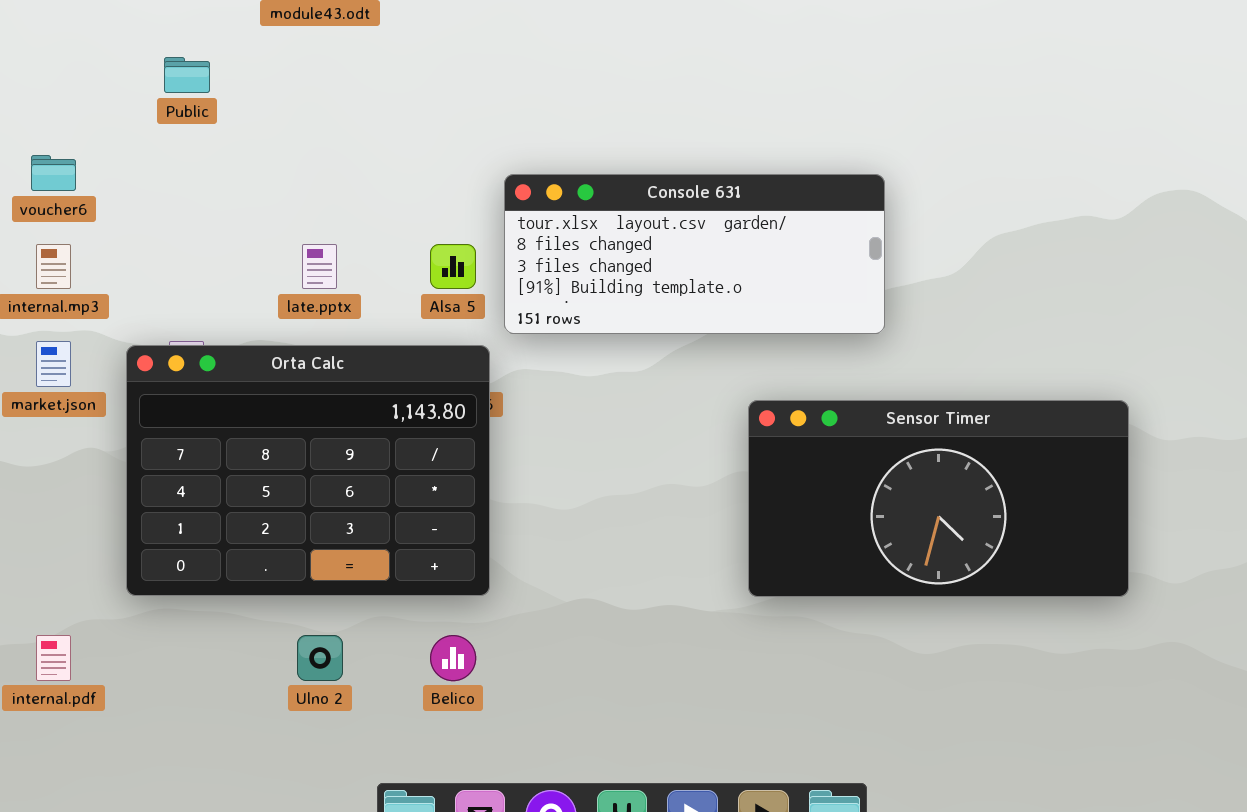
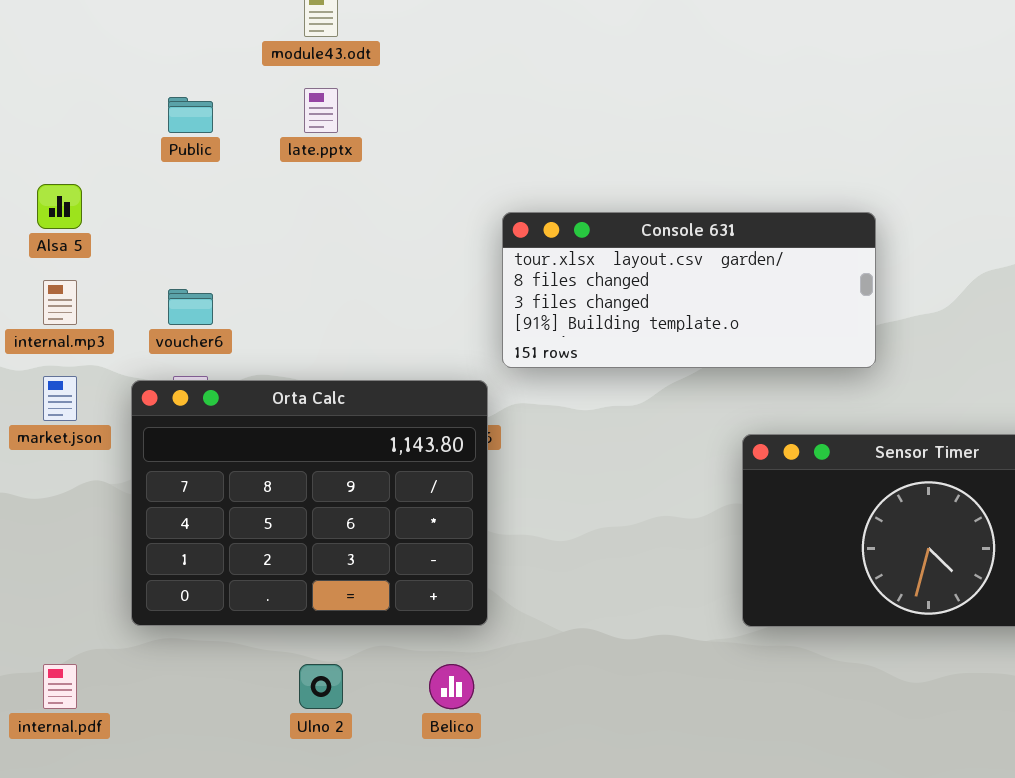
voucher6: [31,155,76,191] -> [168,289,213,325], moved
late.pptx: [302,244,337,289] -> [304,88,338,133], moved
Alsa 5: [430,244,476,289] -> [37,184,82,229], moved

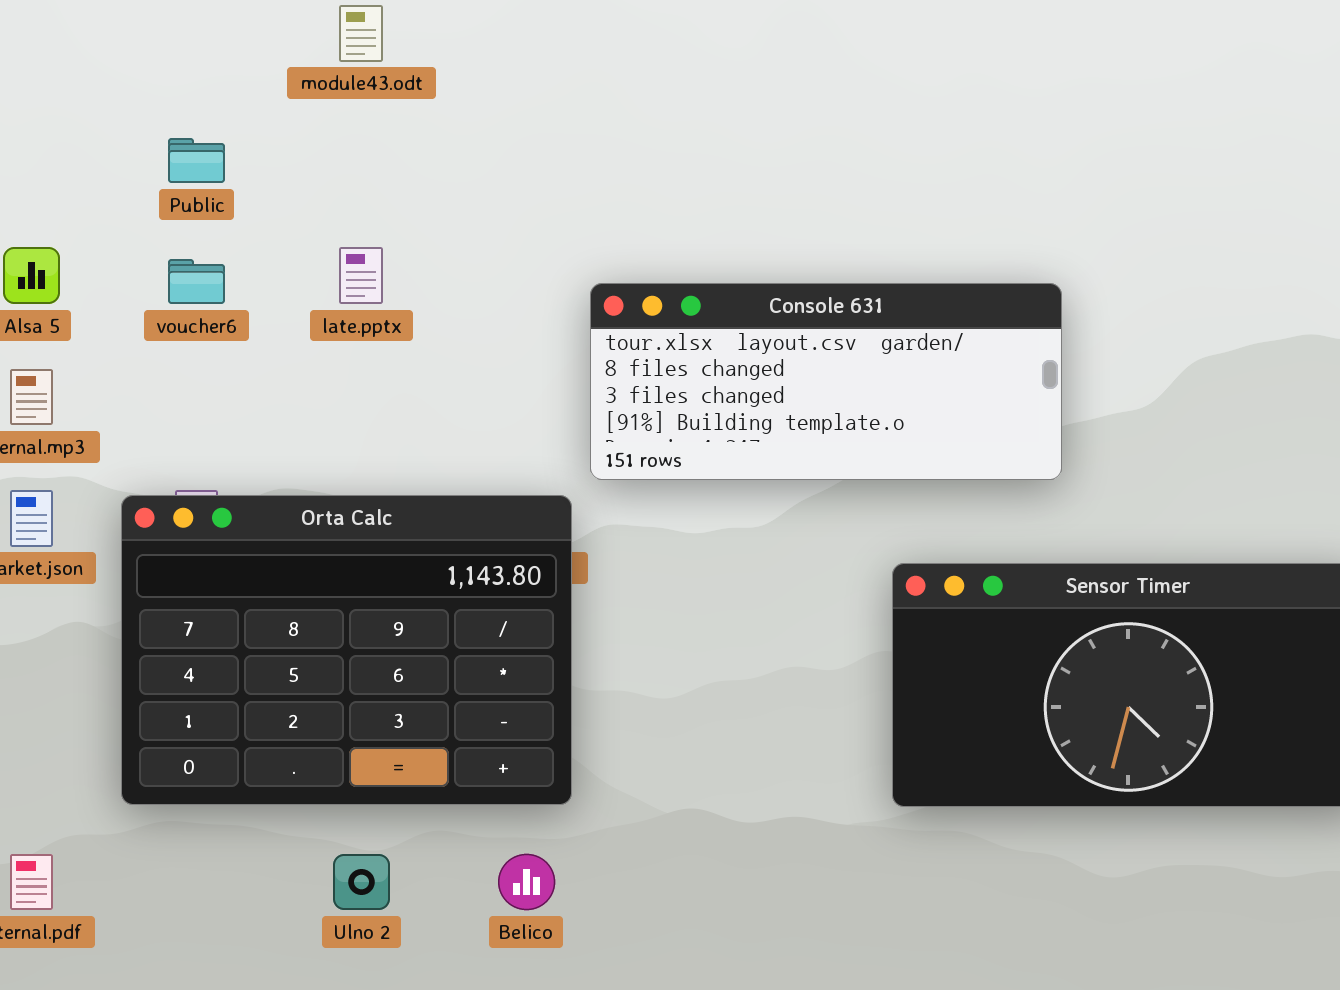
late.pptx: [304,88,338,133] -> [339,247,383,304], moved
voucher6: [168,289,213,325] -> [168,259,225,304], moved

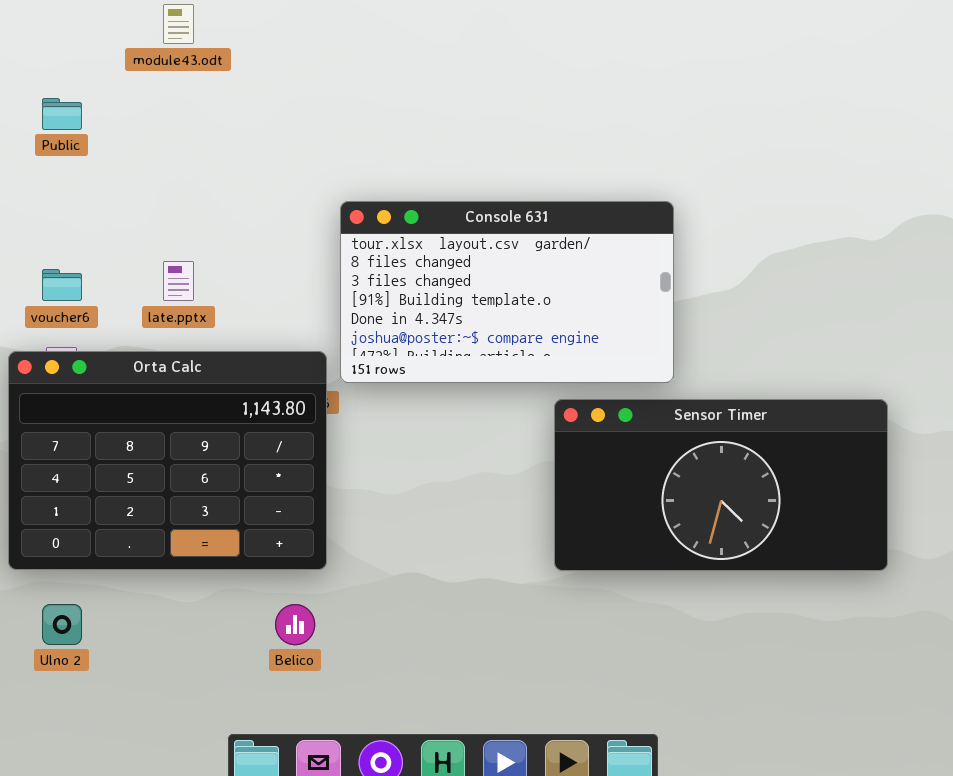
late.pptx: [339,247,383,304] -> [163,261,194,301], moved
voucher6: [168,259,225,304] -> [42,269,82,301], moved
Console 631: [590,283,1062,480] -> [340,201,674,383], resized
Ulno 2: [333,854,390,910] -> [42,604,82,645], moved

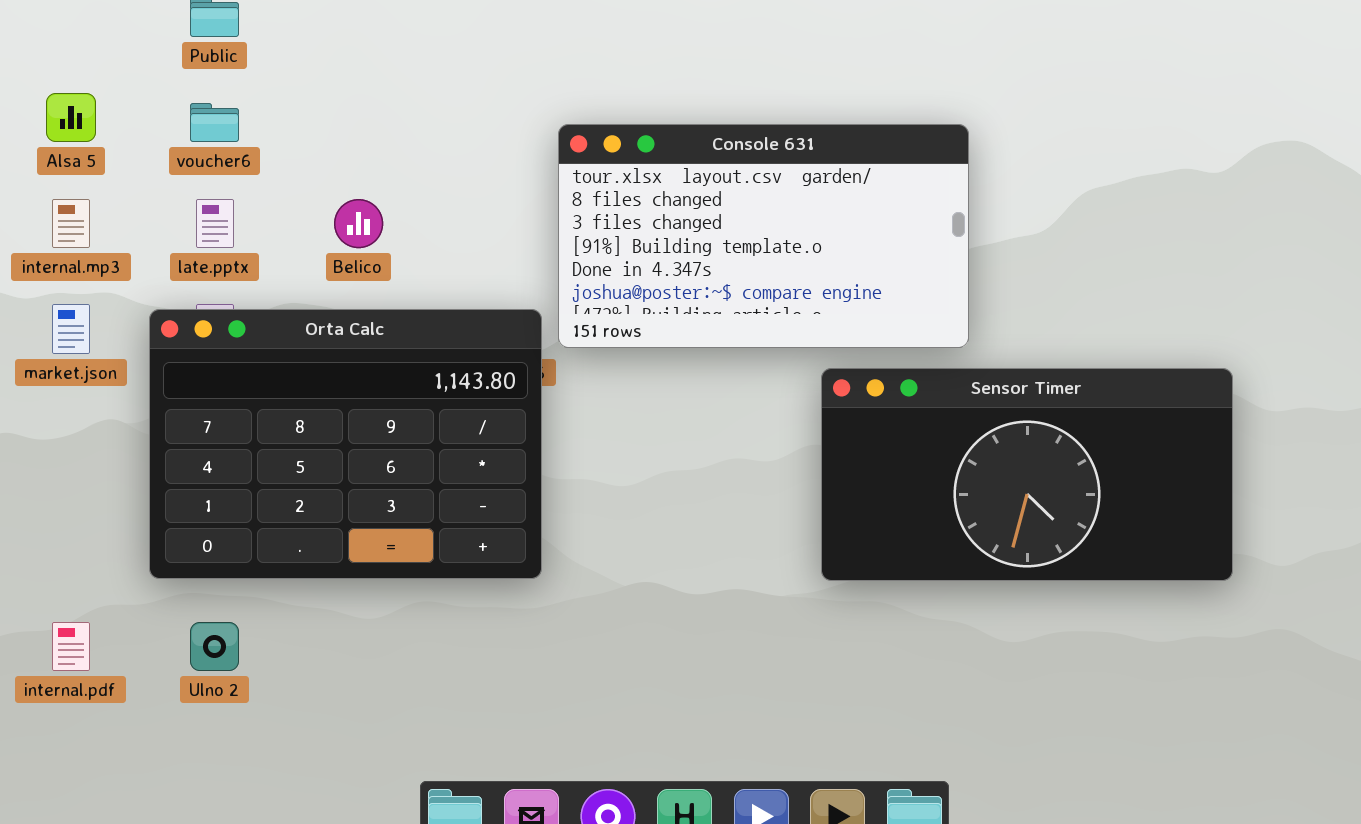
late.pptx: [163,261,194,301] -> [196,199,234,248], moved
voucher6: [42,269,82,301] -> [190,103,239,142], moved
Belico: [275,604,315,645] -> [334,199,383,248], moved

